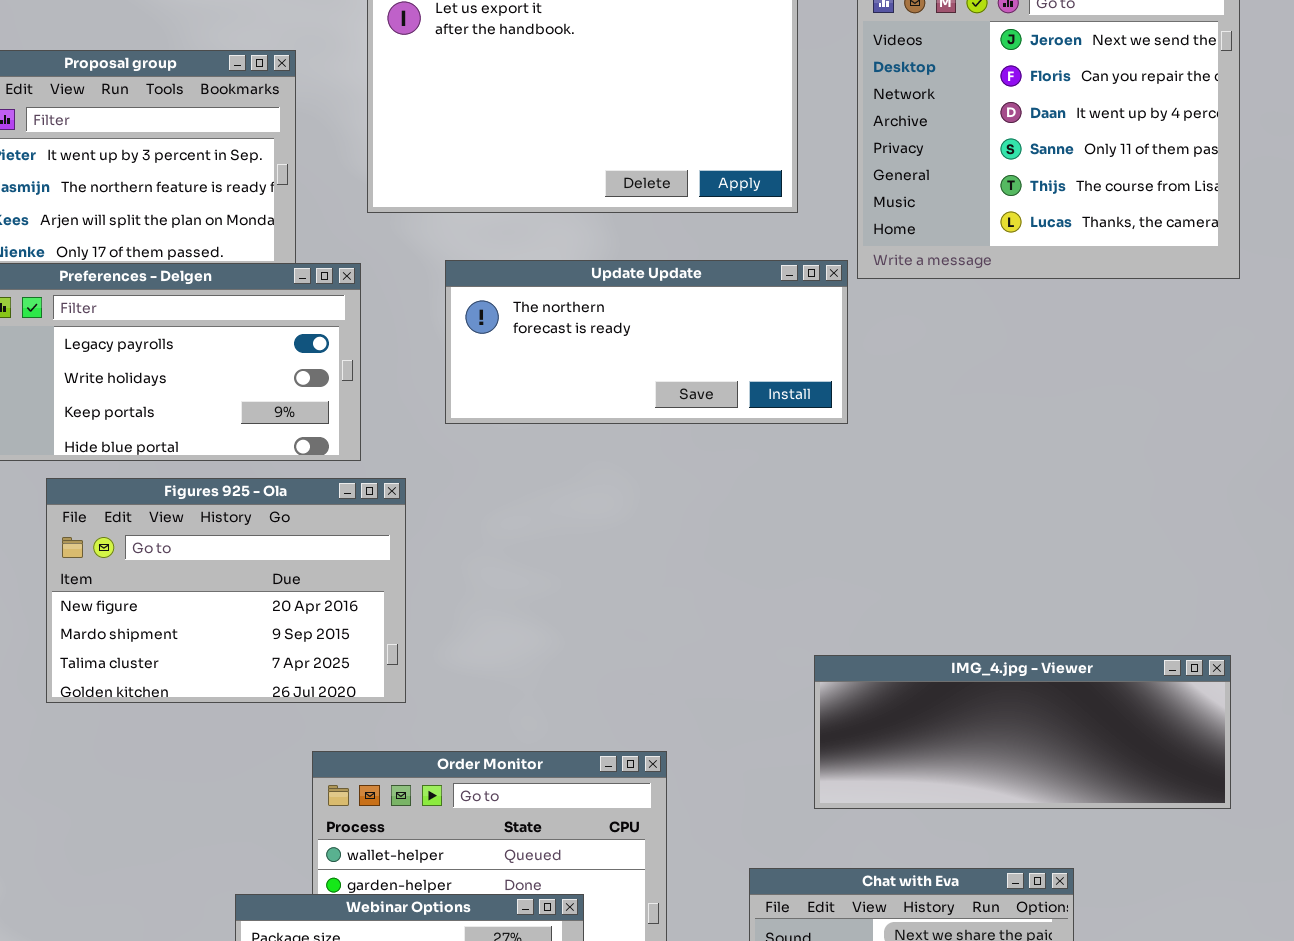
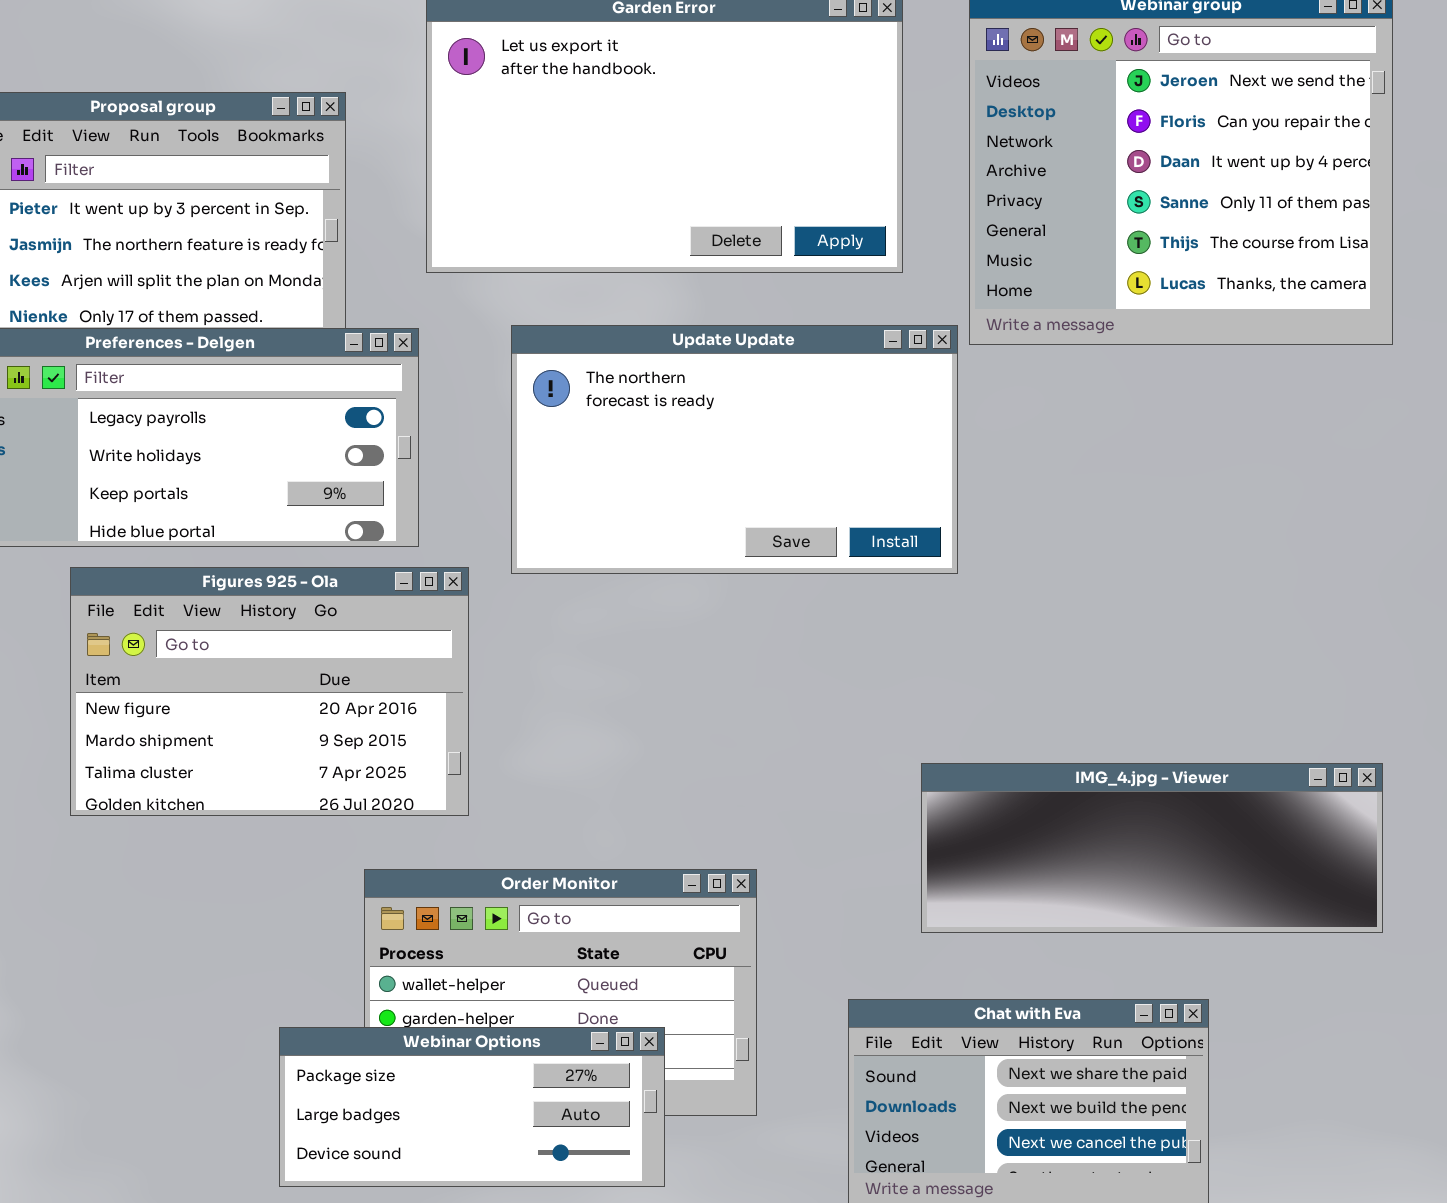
Update Update: [445,260,848,424] -> [511,325,958,574], resized

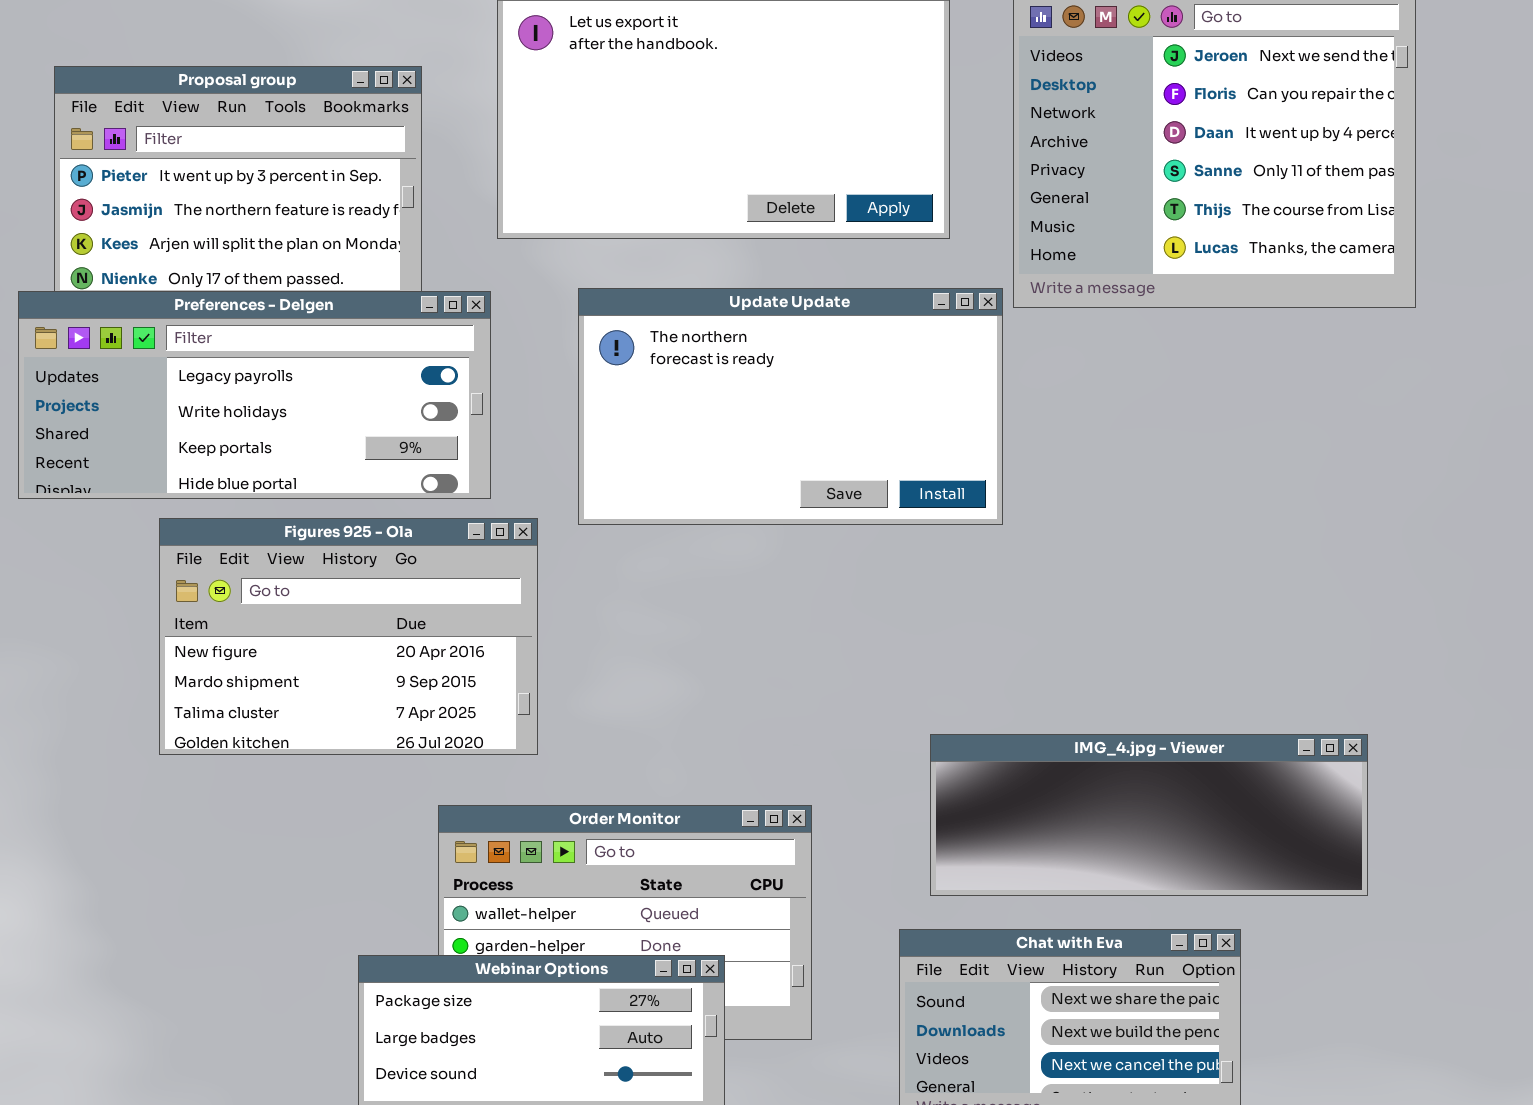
IMG_4.jpg - Viewer: [921,763,1383,933] -> [930,734,1368,896], moved

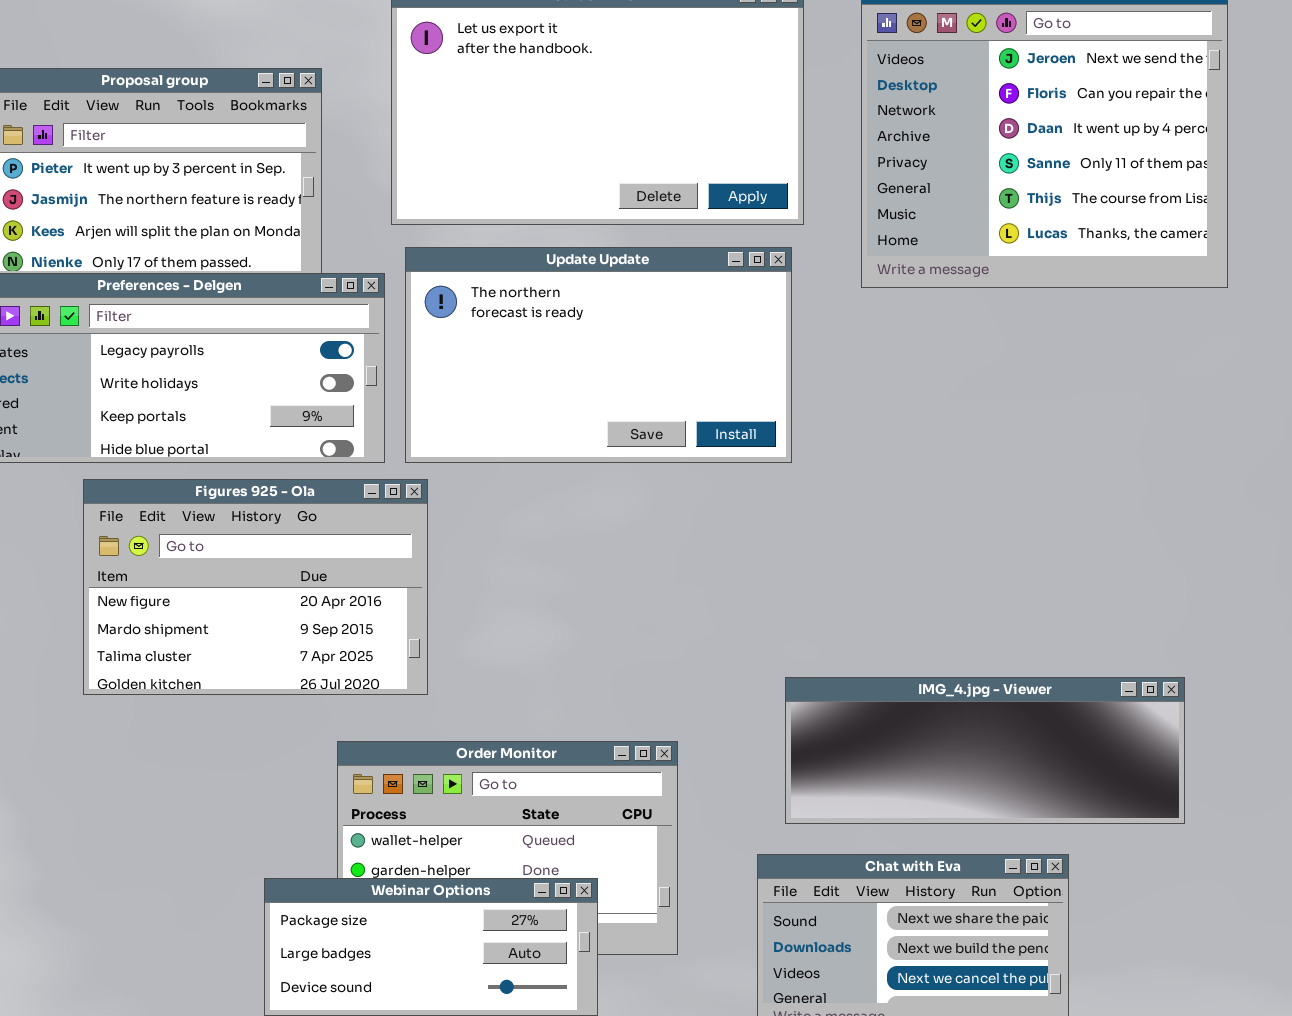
Update Update: [578,288,1003,525] -> [405,247,792,463], moved

